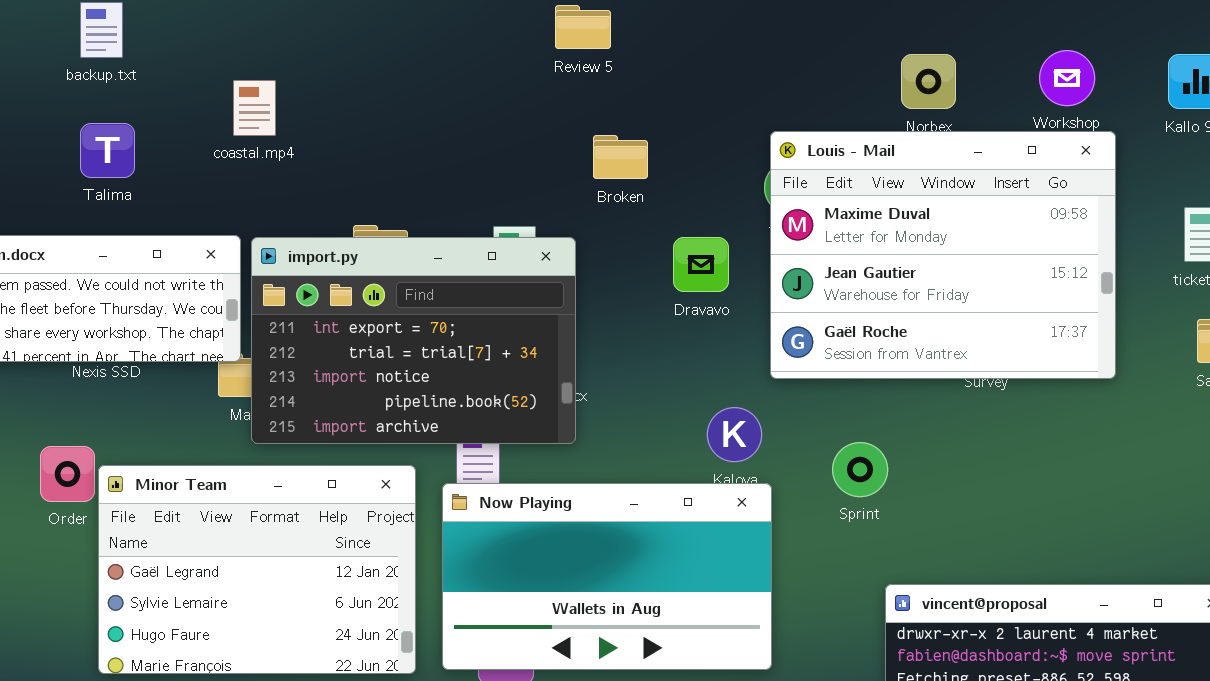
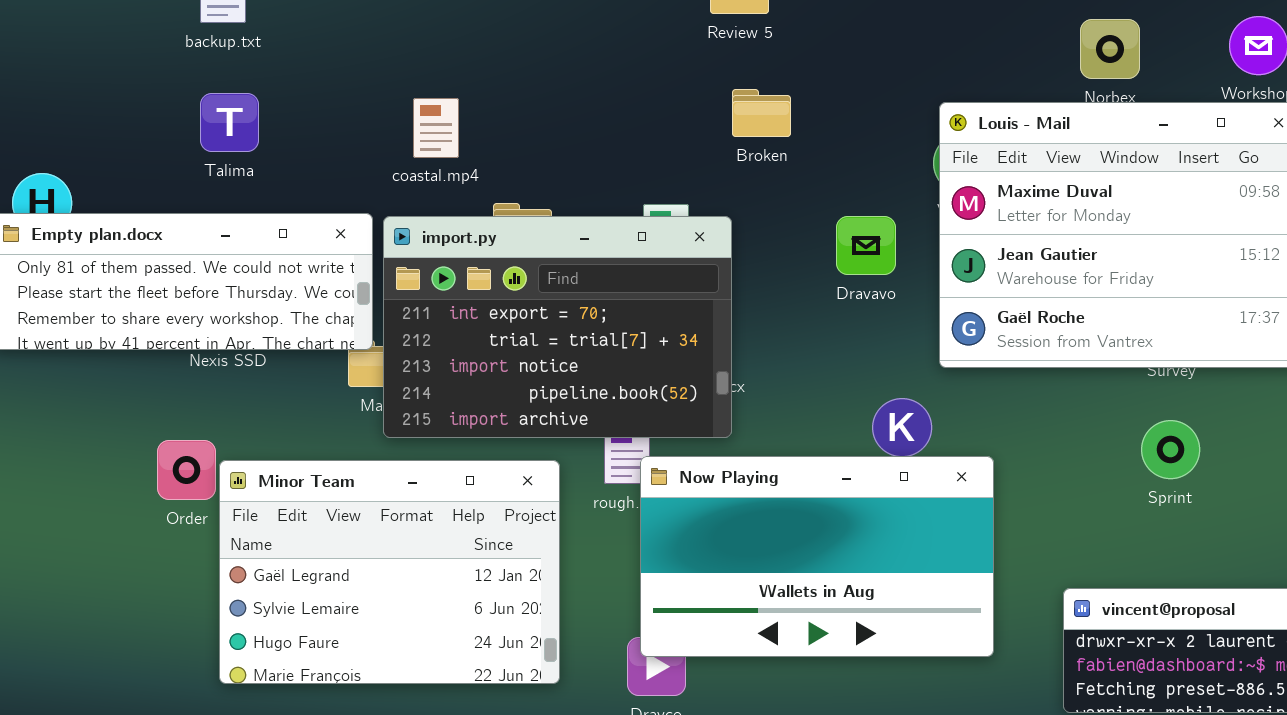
coastal.mp4: [233,80,276,136] -> [413,98,459,158], moved
Broken: [593,135,648,179] -> [732,89,791,137], moved
Sprint: [832,442,888,497] -> [1141,420,1200,479], moved
Now Playing: [442,483,772,670] -> [640,456,994,657], moved

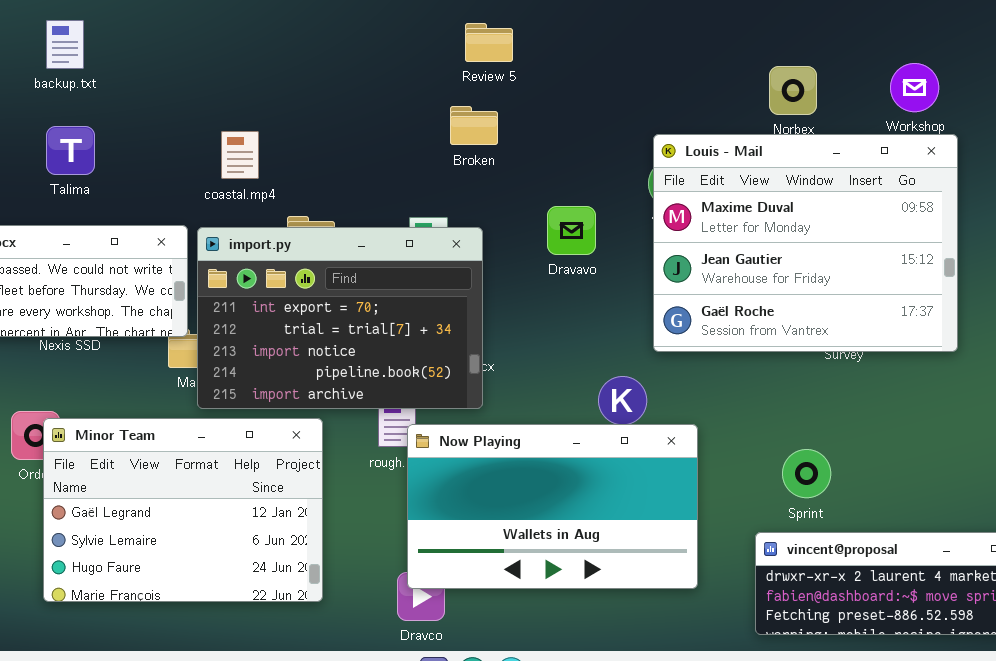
Broken: [732,89,791,137] -> [450,106,498,145], moved
Dravavo: [836,216,896,275] -> [547,206,596,255], moved
Sprint: [1141,420,1200,479] -> [782,449,831,498], moved
Minor Team: [219,460,560,684] -> [43,418,323,602], moved

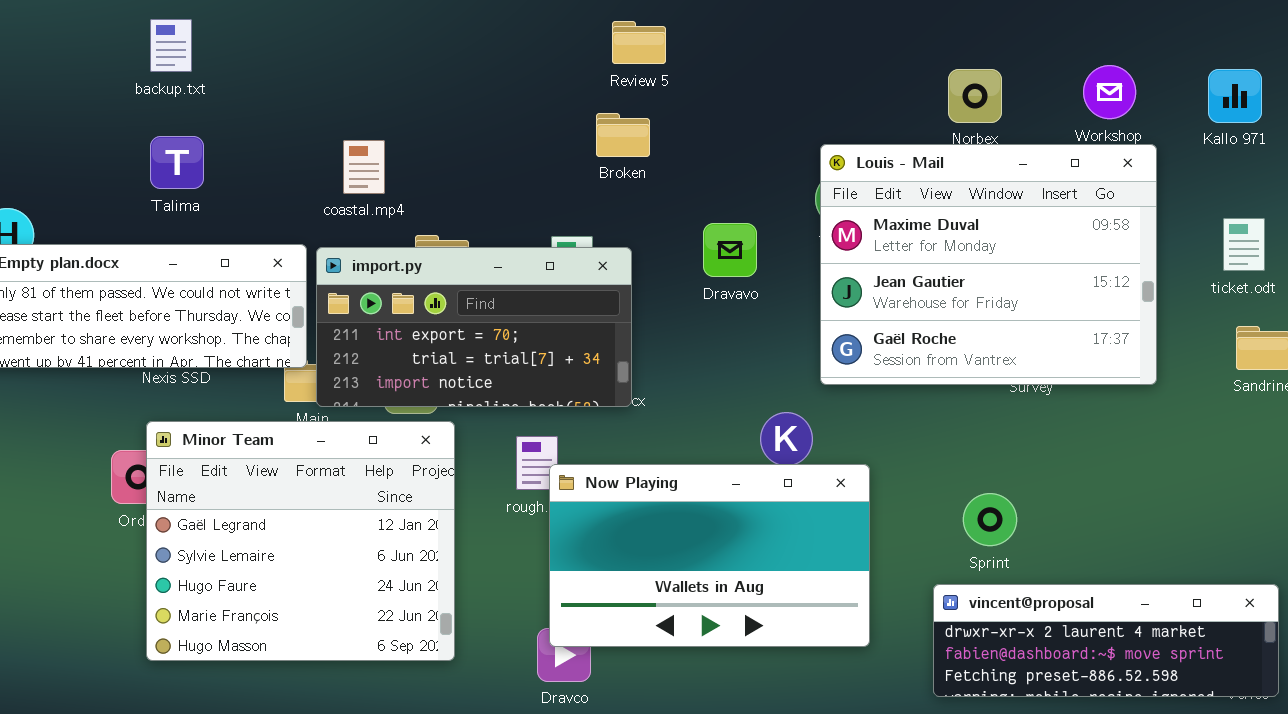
import.py: [197,227,483,409] -> [316,247,632,407], resized
Minor Team: [43,418,323,602] -> [146,421,455,661], resized

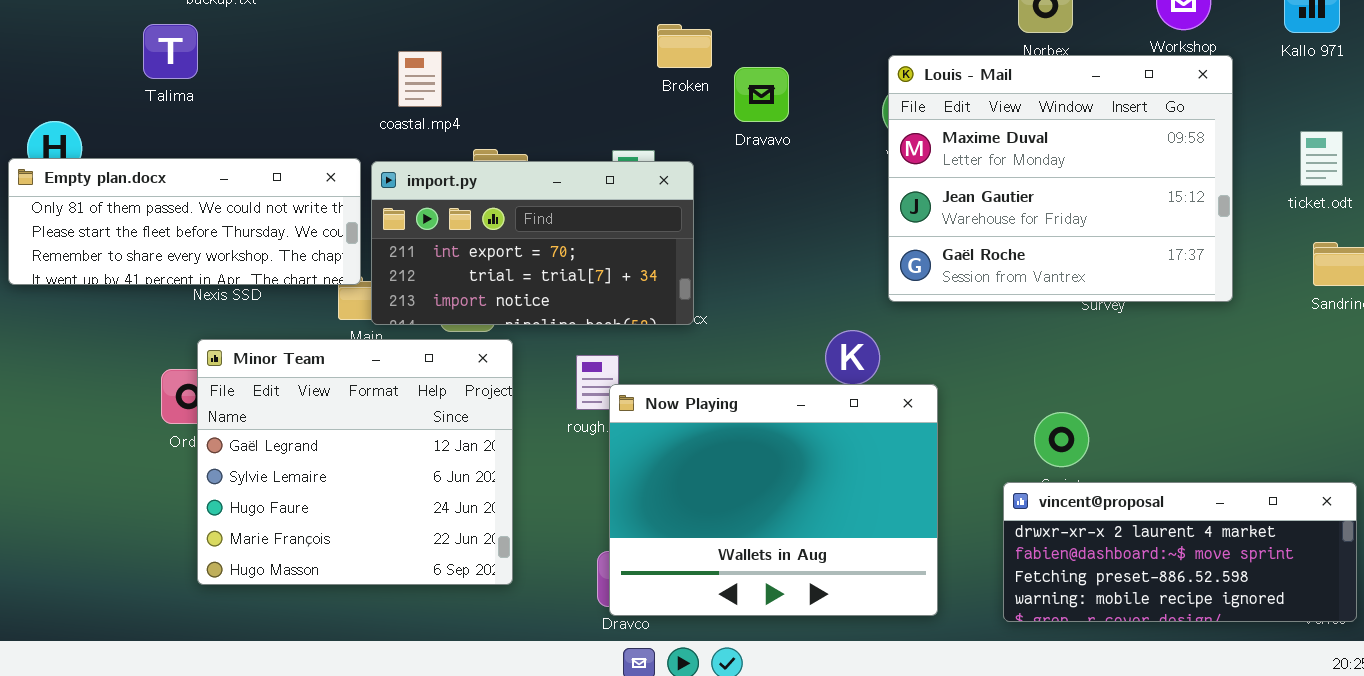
Talima: [150,136,204,189] -> [143,24,198,79], moved
Dravavo: [703,223,757,277] -> [734,67,789,122], moved
Now Playing: [549,464,870,647] -> [609,384,938,616], resized
vincent@proposal: [933,584,1279,697] -> [1003,482,1357,622], resized

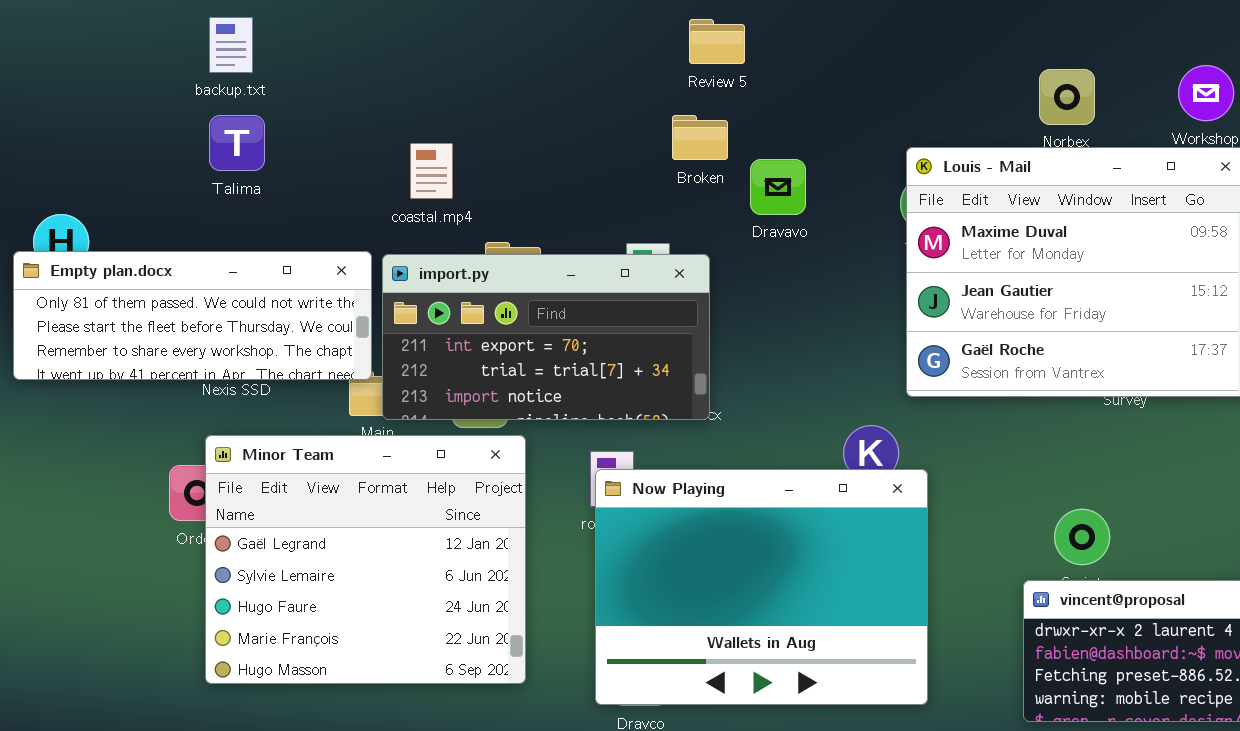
Talima: [143,24,198,79] -> [209,115,265,171], moved
Now Playing: [609,384,938,616] -> [595,469,928,705], moved

